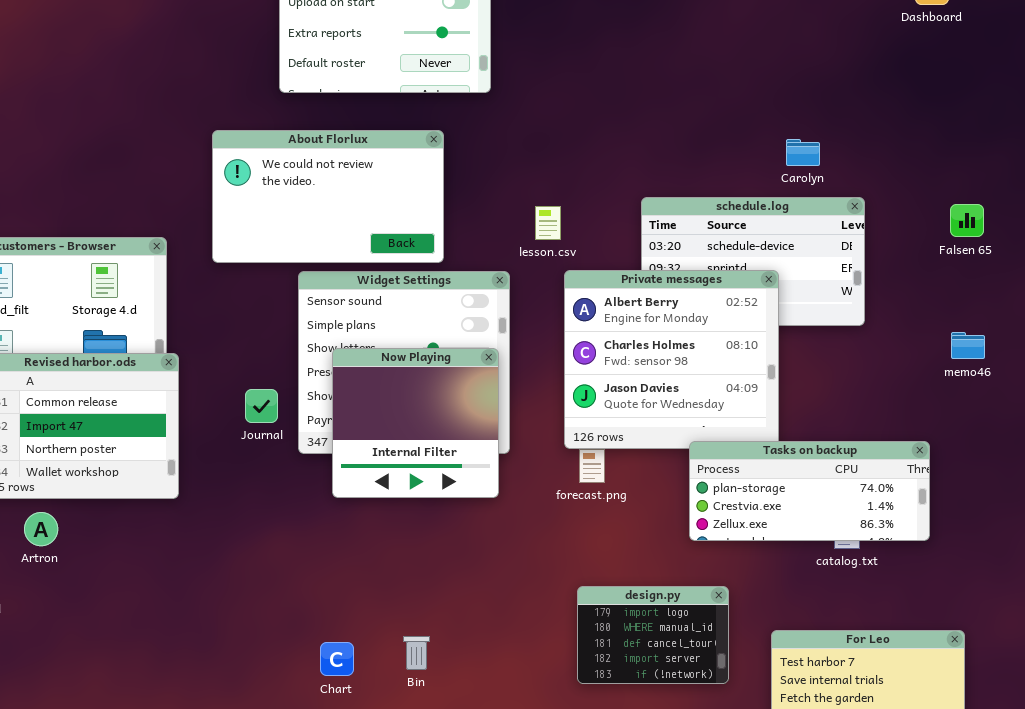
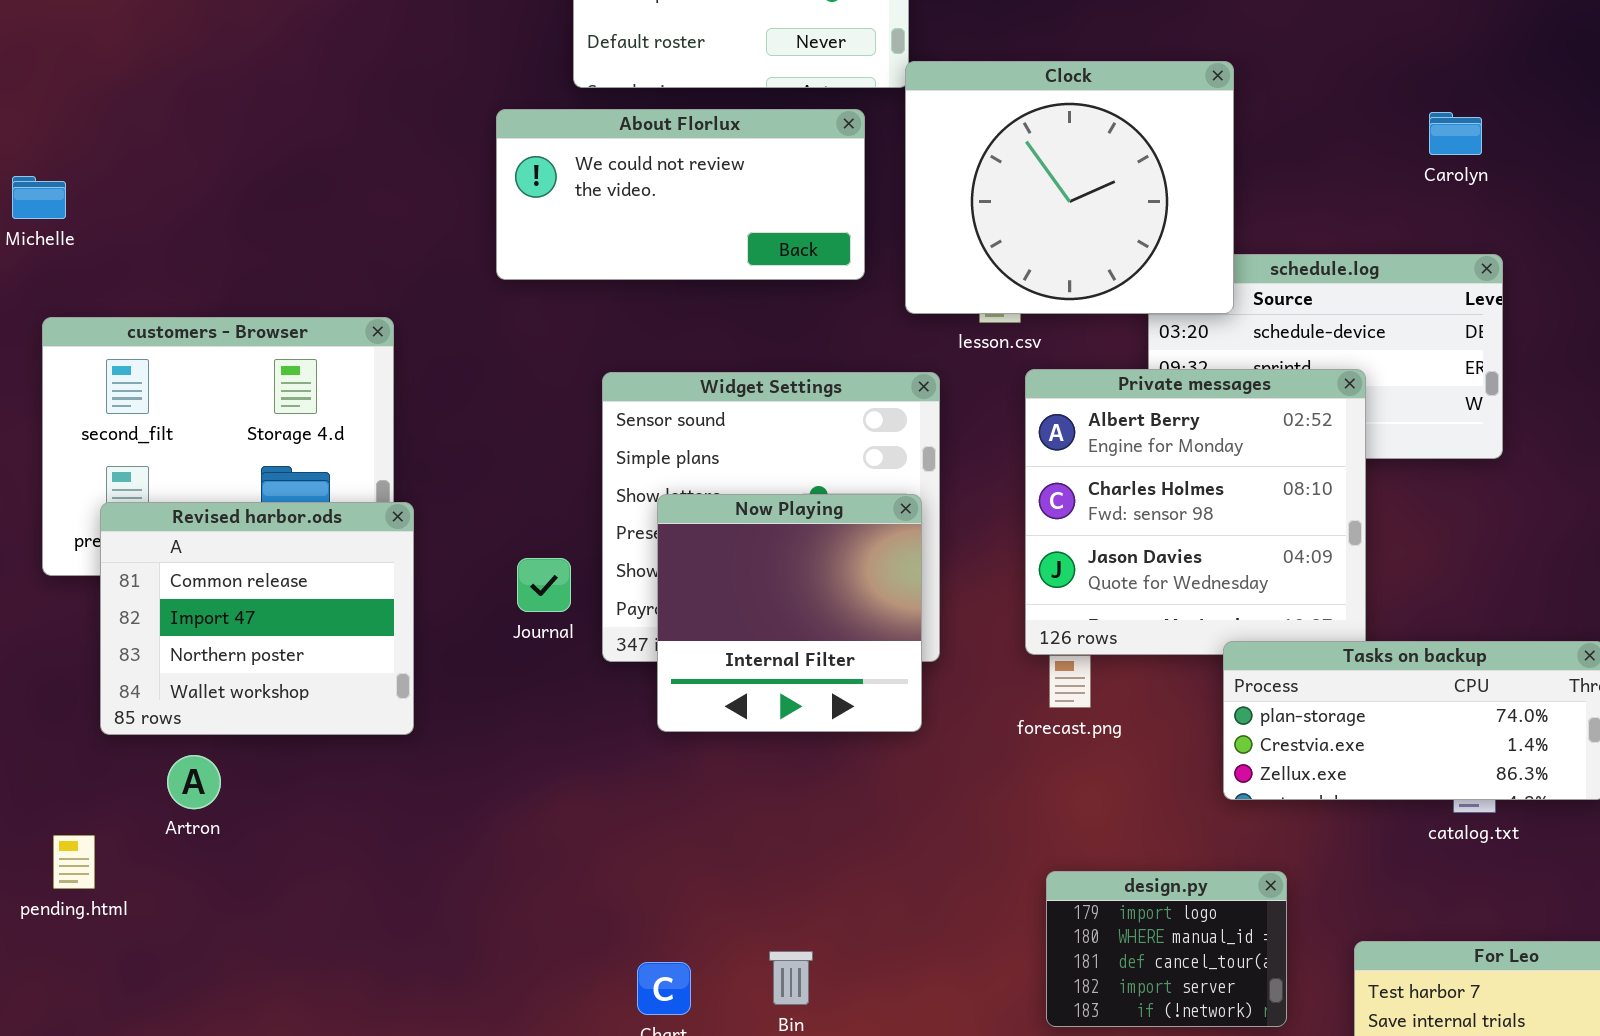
Clock: none -> [905,61,1234,314], opened
About Florlux: [212,130,444,263] -> [496,109,865,280], moved, resized
Carolyn: [786,139,820,166] -> [1429,112,1482,155], moved

